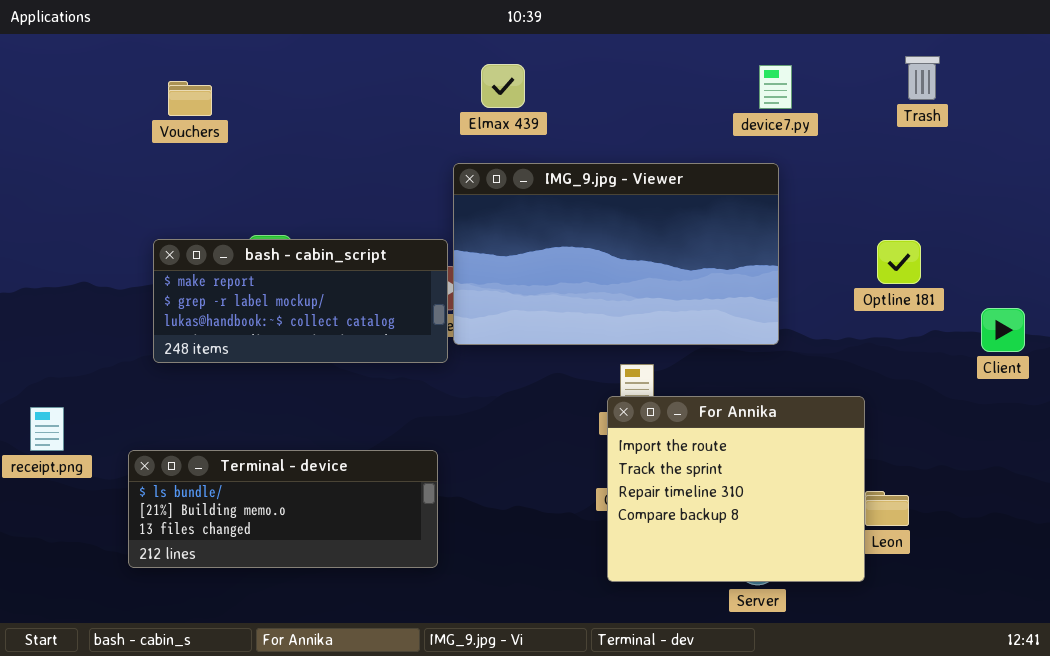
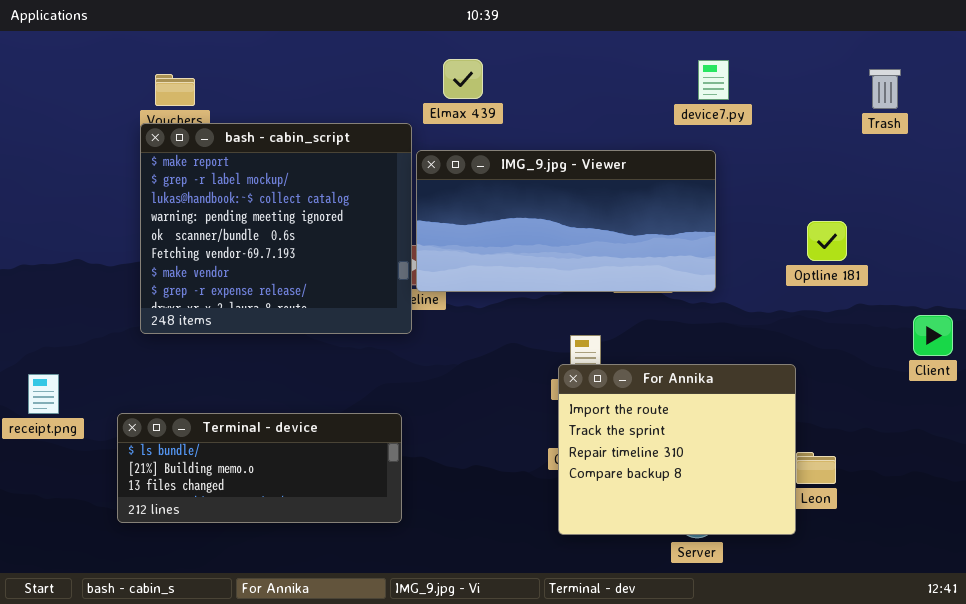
Trash: [905,56,940,100] -> [869,69,901,109], moved
IMG_9.jpg - Viewer: [453,163,779,345] -> [416,150,716,292], resized
bash - cabin_script: [153,239,448,363] -> [140,123,412,334], resized
Client: [981,308,1025,352] -> [913,315,953,356], moved

